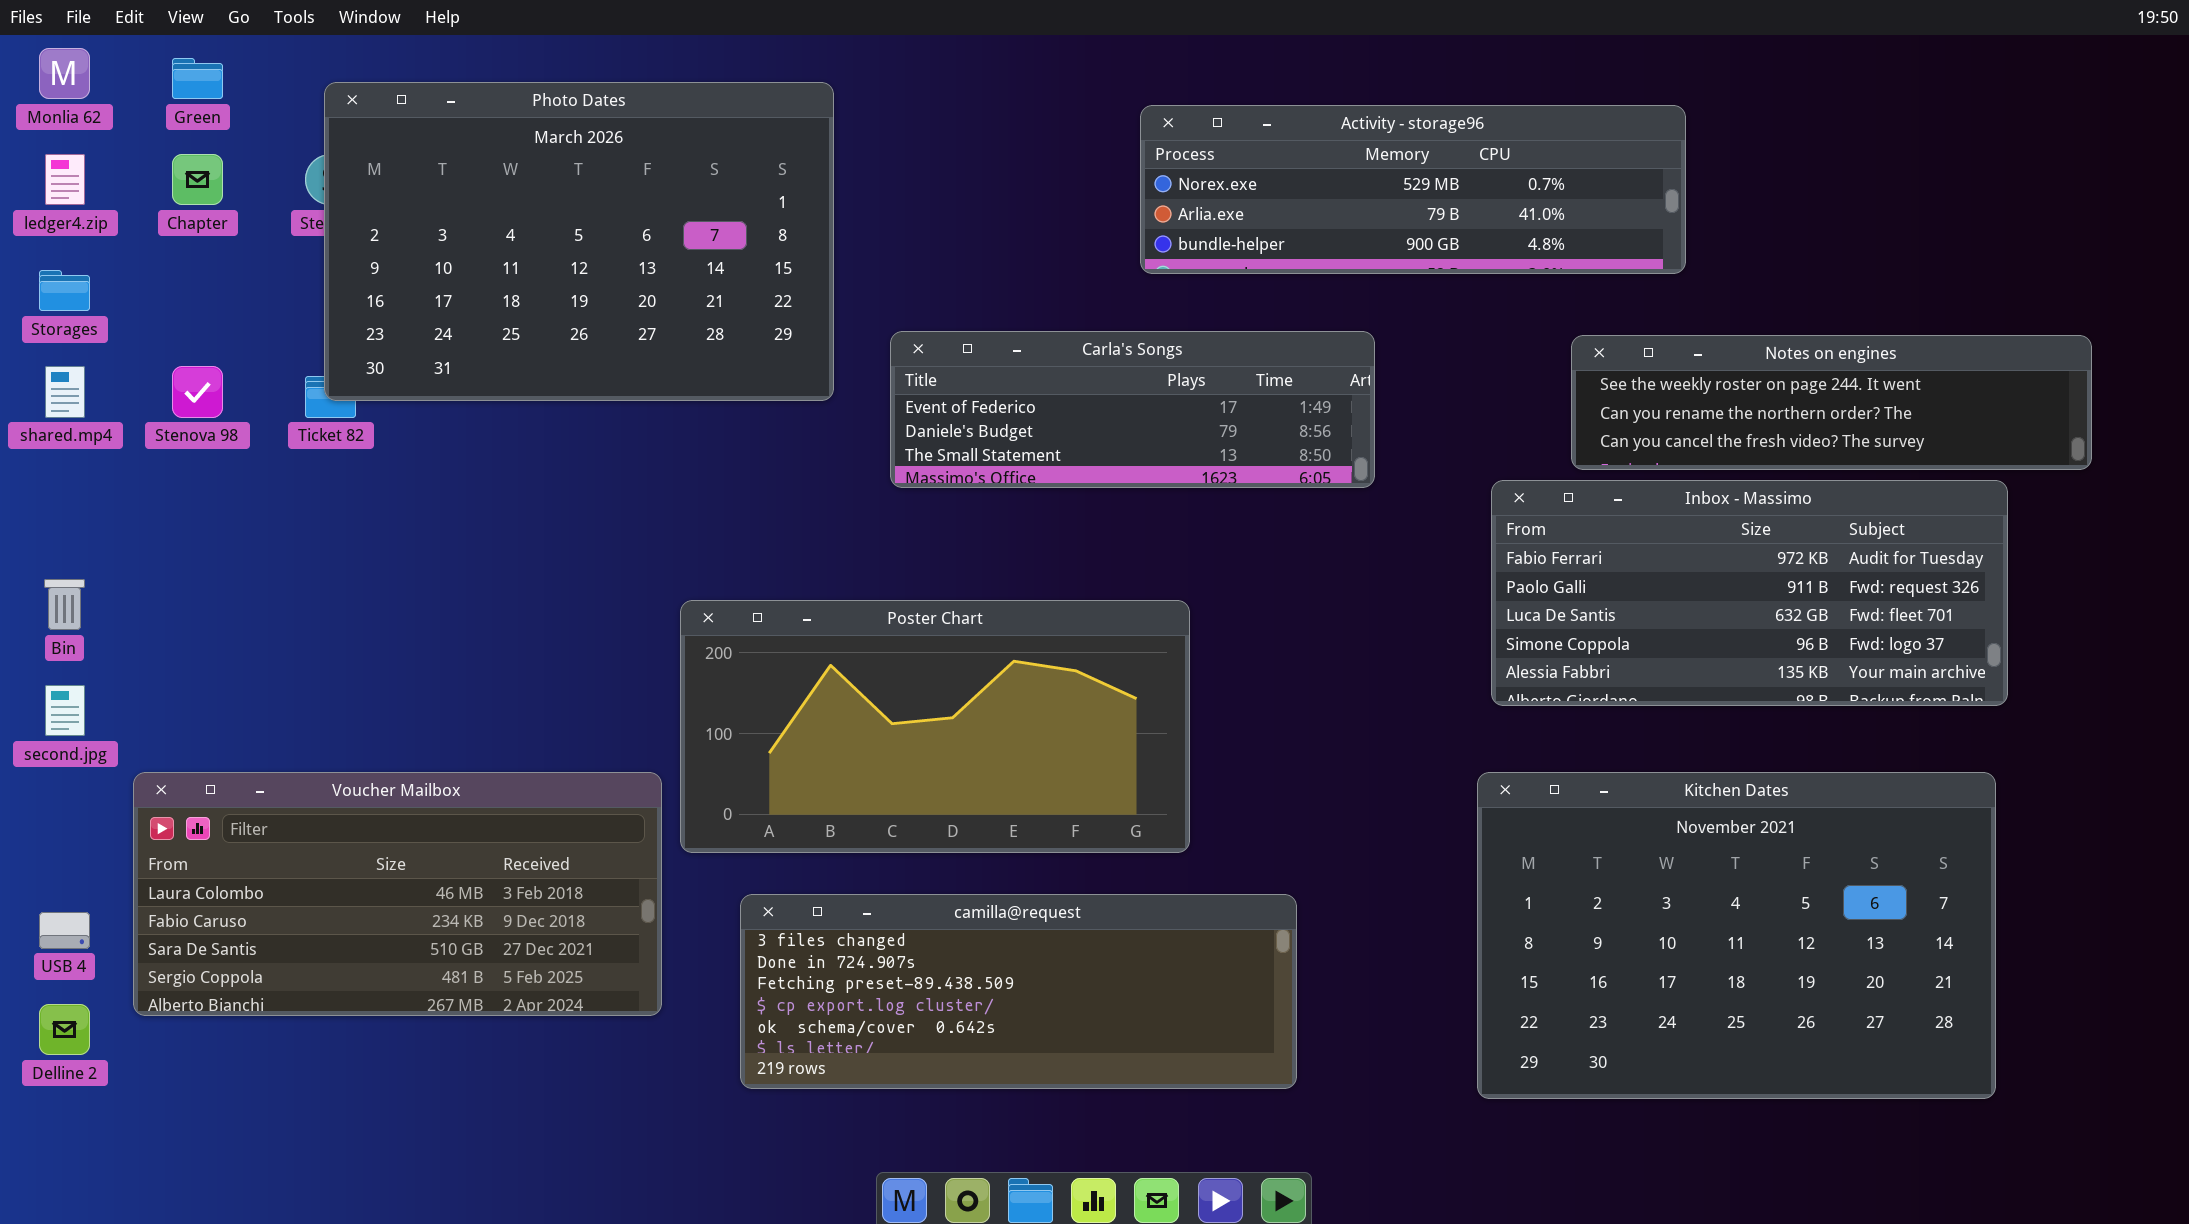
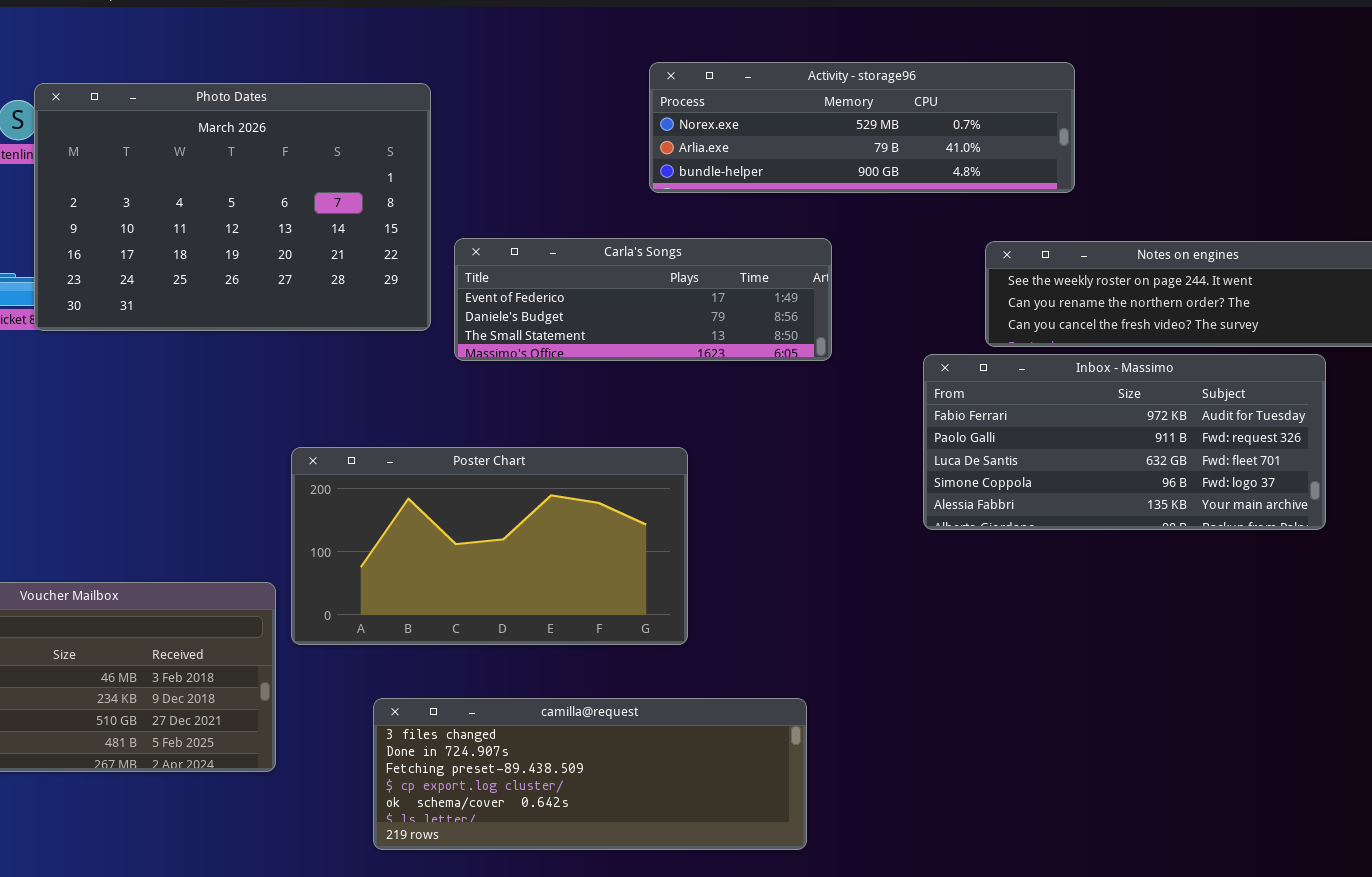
Photo Dates: [324,82,834,401] -> [34,83,431,331], moved
Kitchen Dates: [1477,772,1996,1099] -> none, closed
camilla@request: [740,894,1297,1089] -> [373,698,807,850], moved

